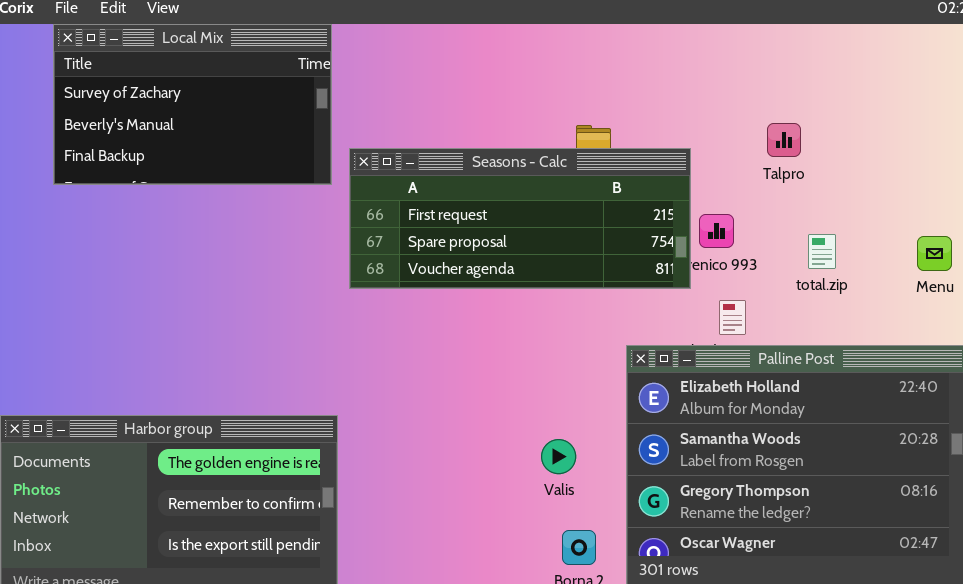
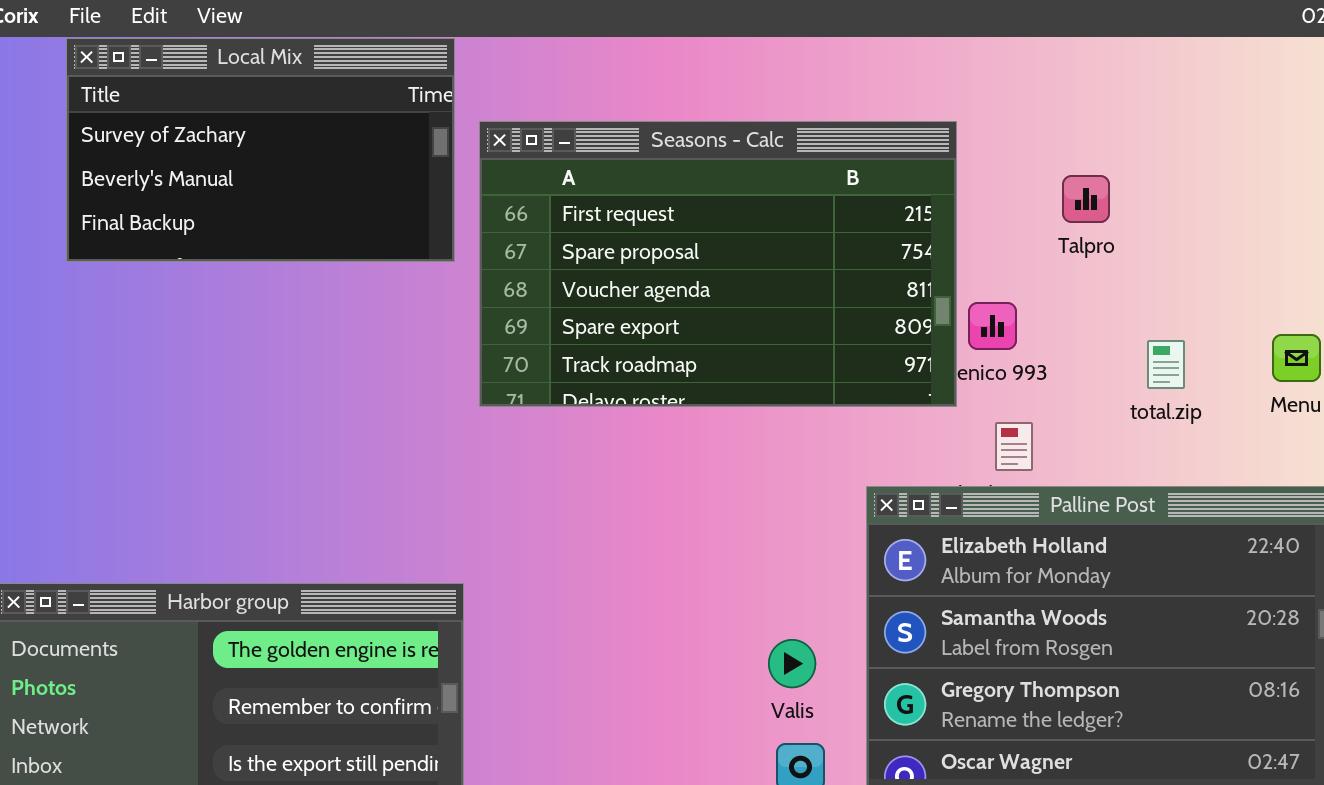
Seasons - Calc: [349,148,691,289] -> [479,121,957,407], resized
total.zip: [808,234,836,269] -> [1147,340,1185,389], moved
Valis: [541,439,576,474] -> [768,639,816,688], moved

